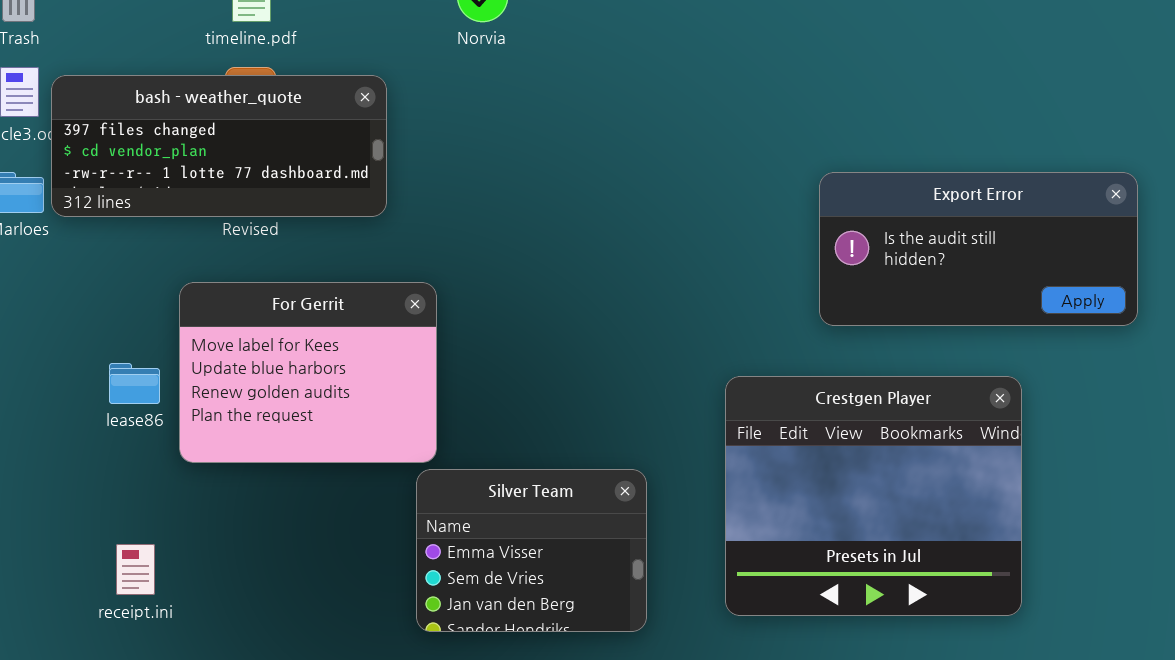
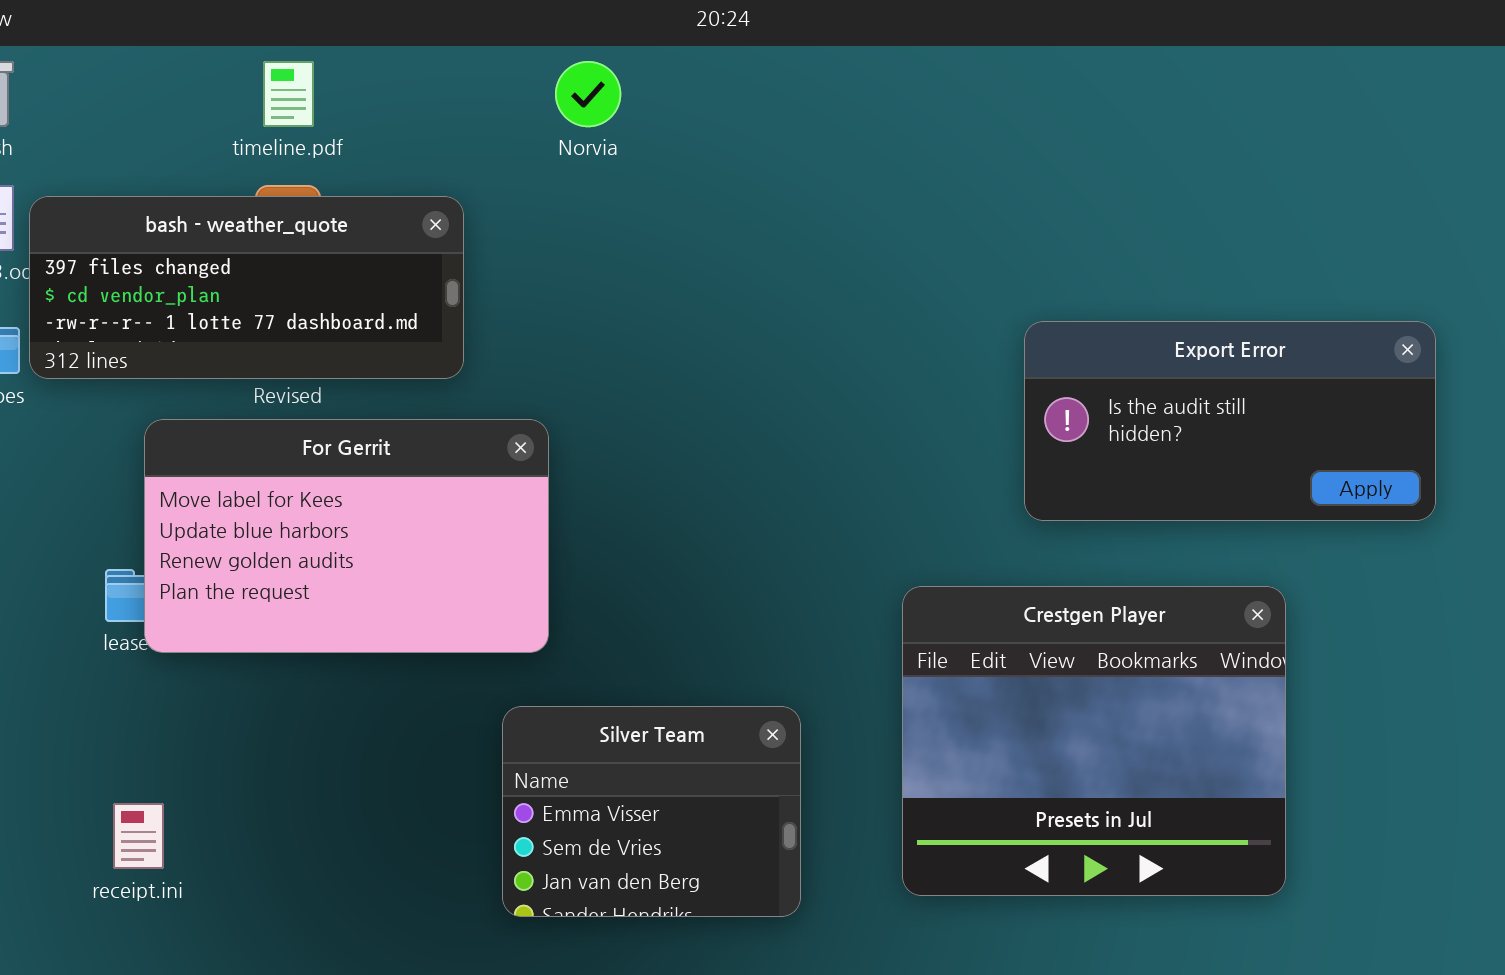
For Gerrit: [179,282,437,463] -> [144,419,549,653], moved, resized

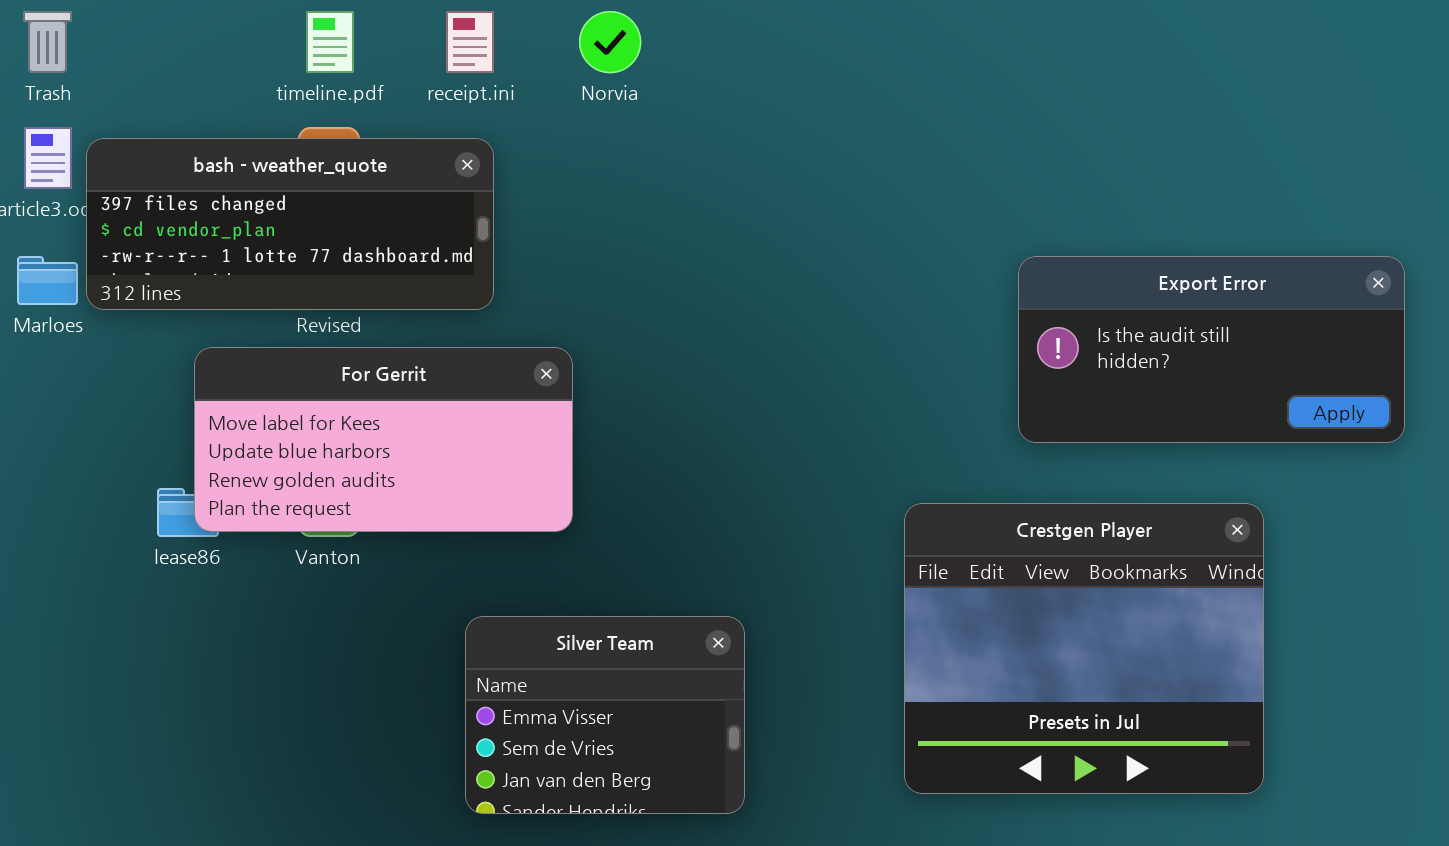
For Gerrit: [144,419,549,653] -> [194,347,573,532], resized
Silver Team: [502,706,801,917] -> [465,616,745,814], moved
receipt.ini: [113,803,164,869] -> [446,11,494,73], moved

